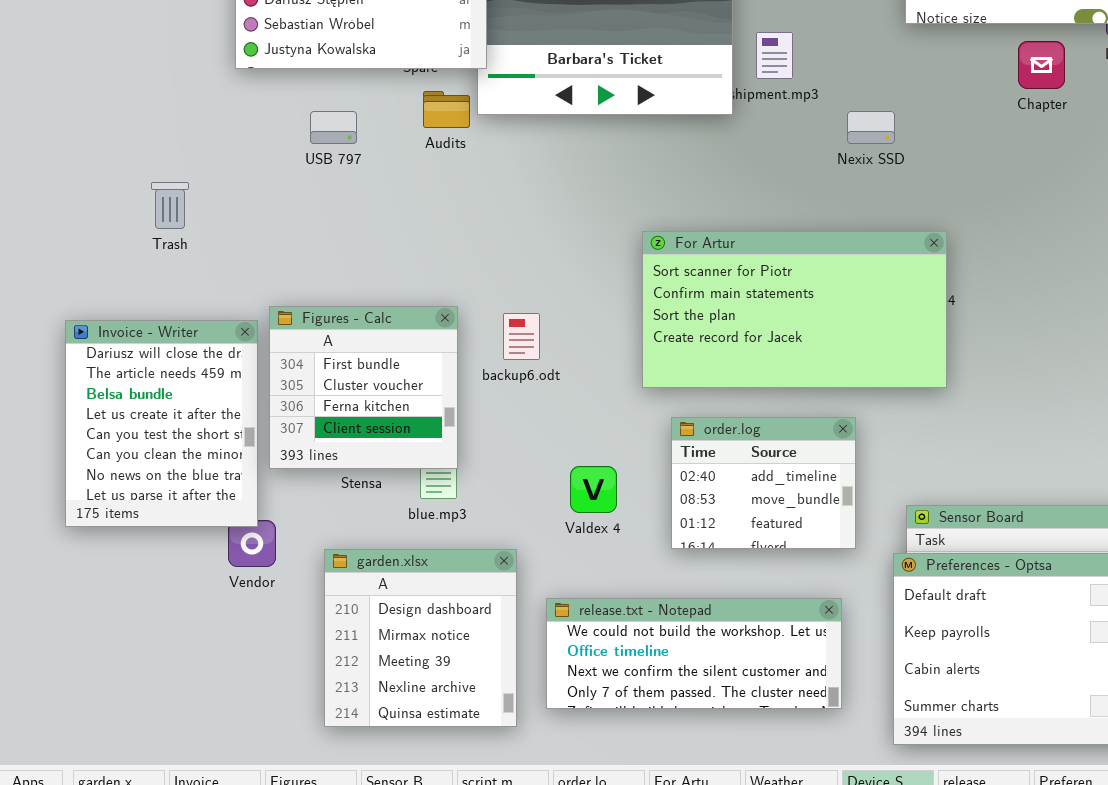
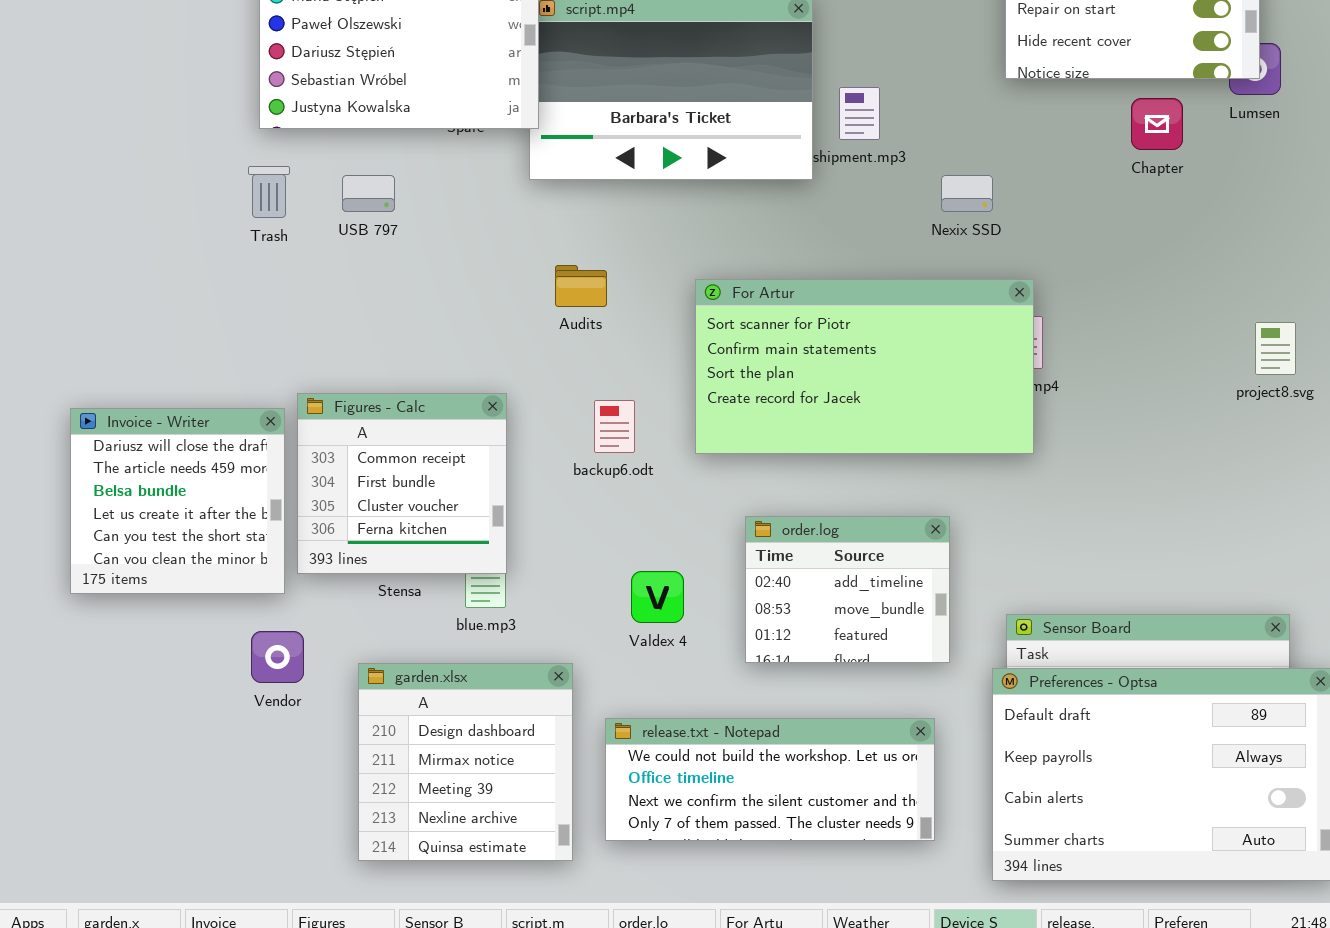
Audits: [423,91,470,128] -> [555,265,607,307], moved
Trash: [151,182,189,229] -> [248,166,290,218], moved
For Artur: [642,231,947,388] -> [695,279,1034,454], moved
Figures - Calc: [269,306,458,469] -> [297,393,507,574], scrolled up 1 row
backup6.odt: [503,313,540,360] -> [594,400,635,453], moved
Invoice - Writer: [65,320,258,527] -> [70,408,285,594], resized

